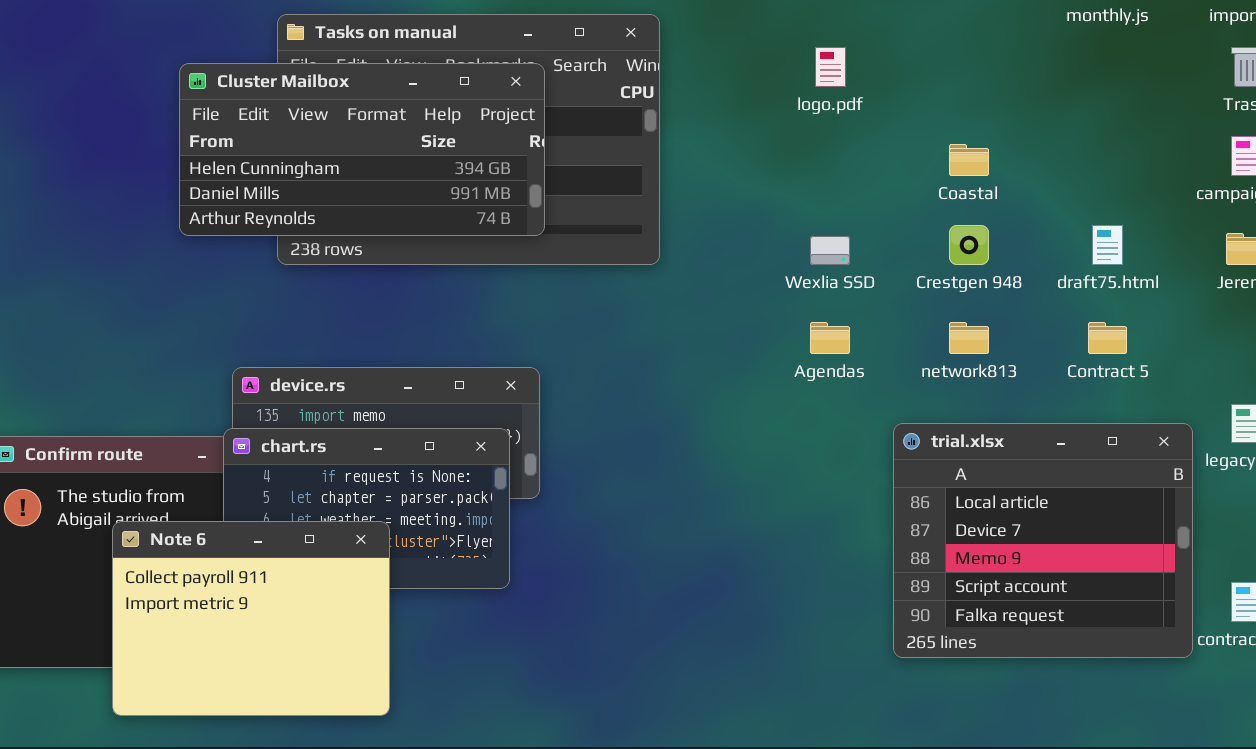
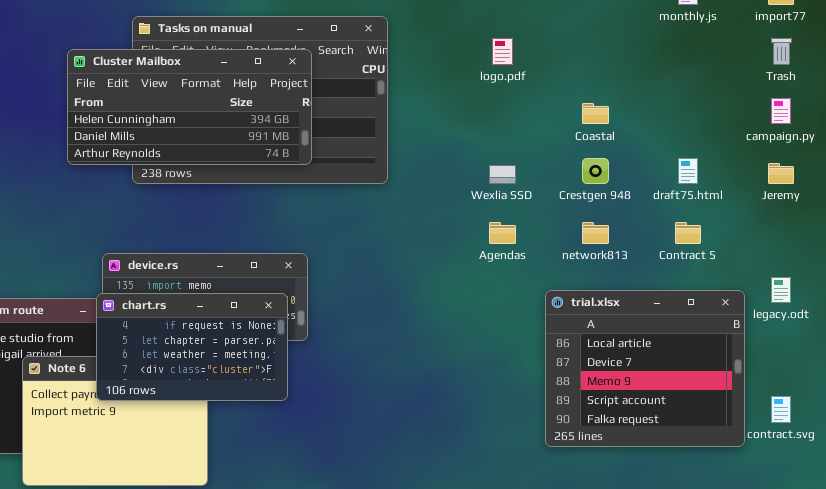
chart.rs: [223,428,510,589] -> [96,293,288,401], raised

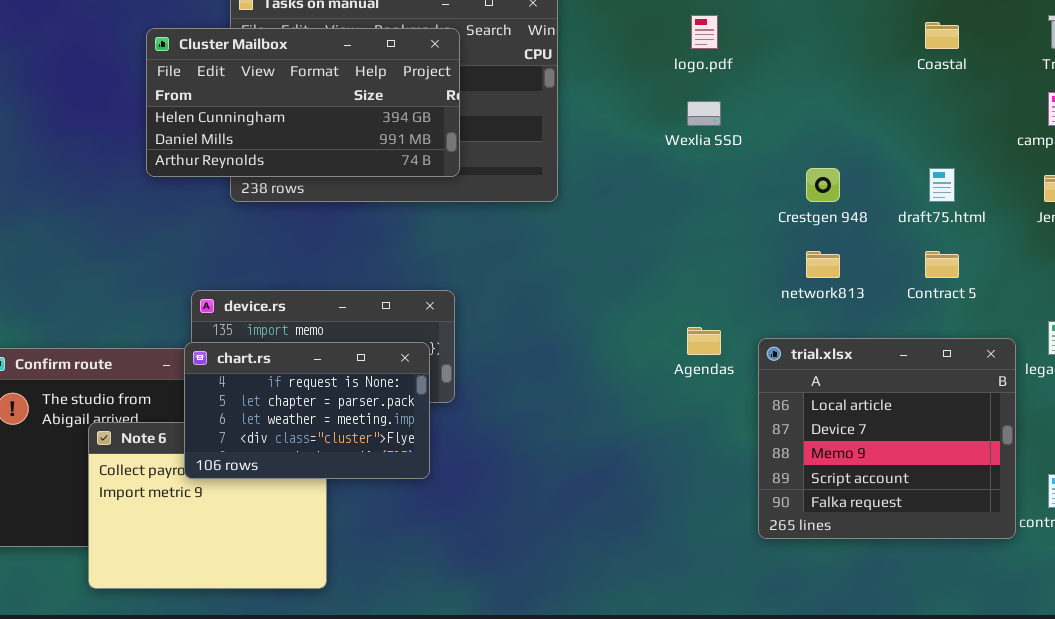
Coastal: [582,103,609,124] -> [925,22,959,49], moved
Wexlia SSD: [489,165,516,184] -> [687,101,721,126], moved
Agendas: [489,222,516,244] -> [687,327,721,355], moved

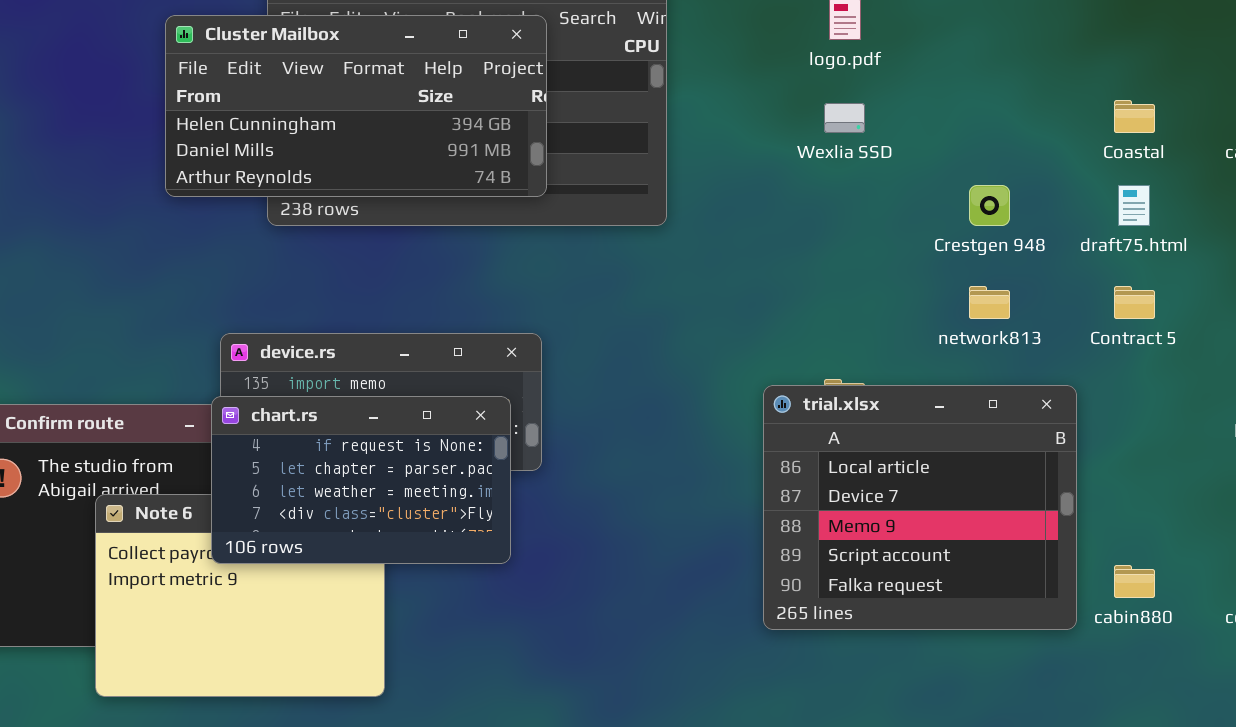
Coastal: [925,22,959,49] -> [1114,100,1155,133], moved
trial.xlsx: [758,338,1016,539] -> [763,385,1077,630], moved

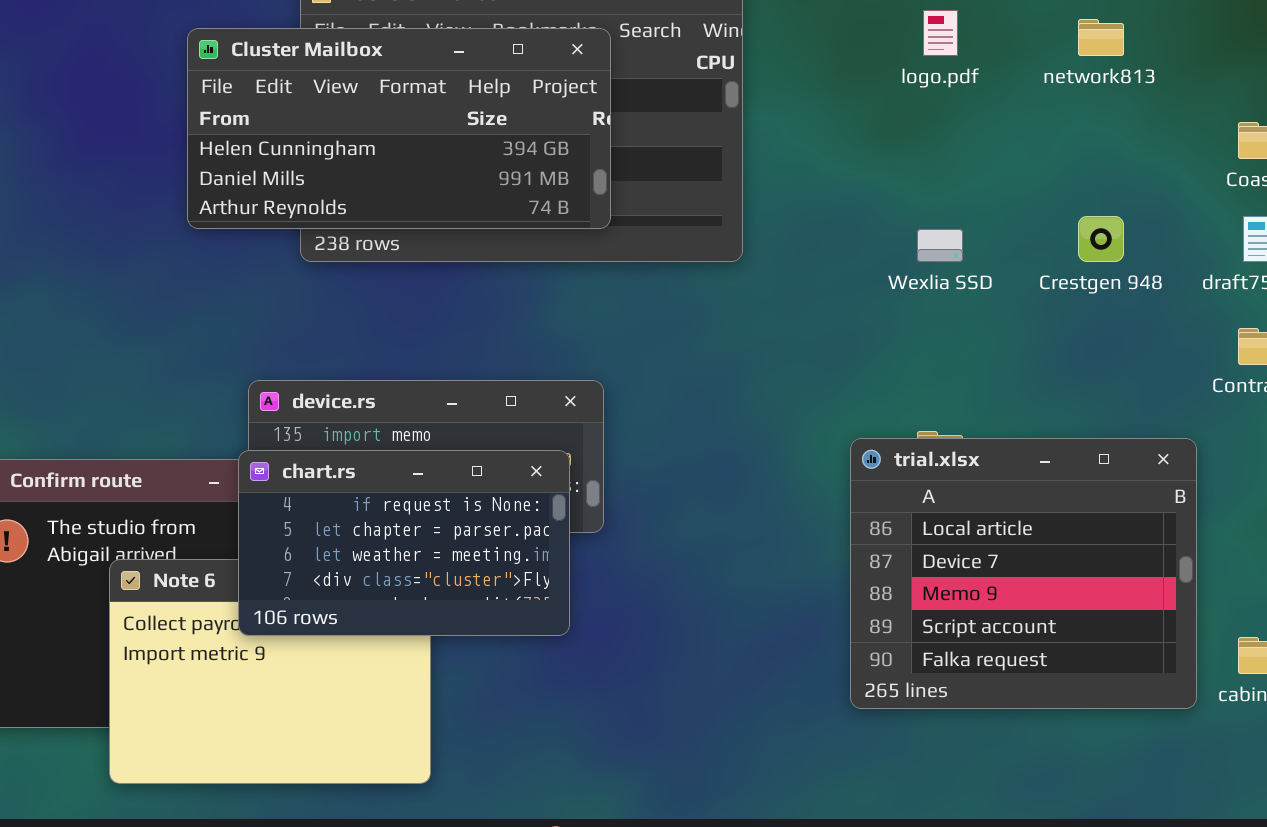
Wexlia SSD: [824,103,865,133] -> [917,229,963,262], moved
network813: [969,286,1010,319] -> [1078,19,1124,56], moved

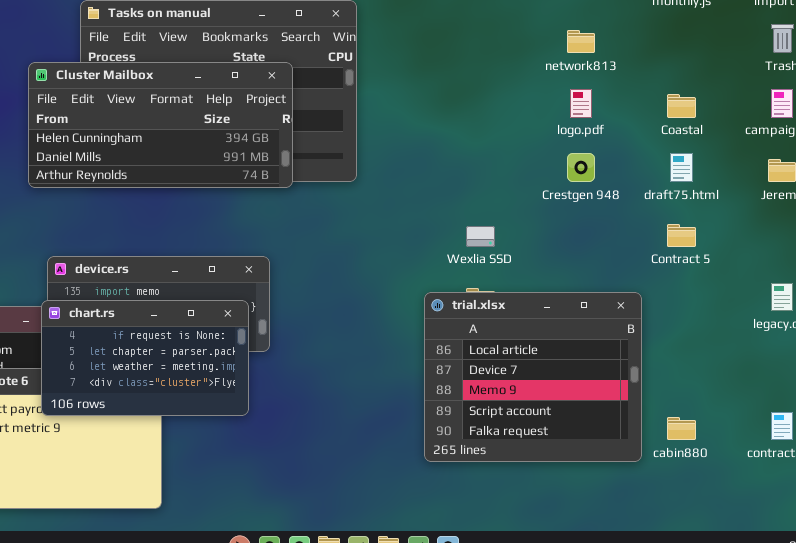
logo.pdf: [923,10,958,56] -> [570,89,592,118], moved
Cluster Mailbox: [187,28,611,229] -> [28,62,293,188], moved
Wexlia SSD: [917,229,963,262] -> [466,226,495,247], moved

